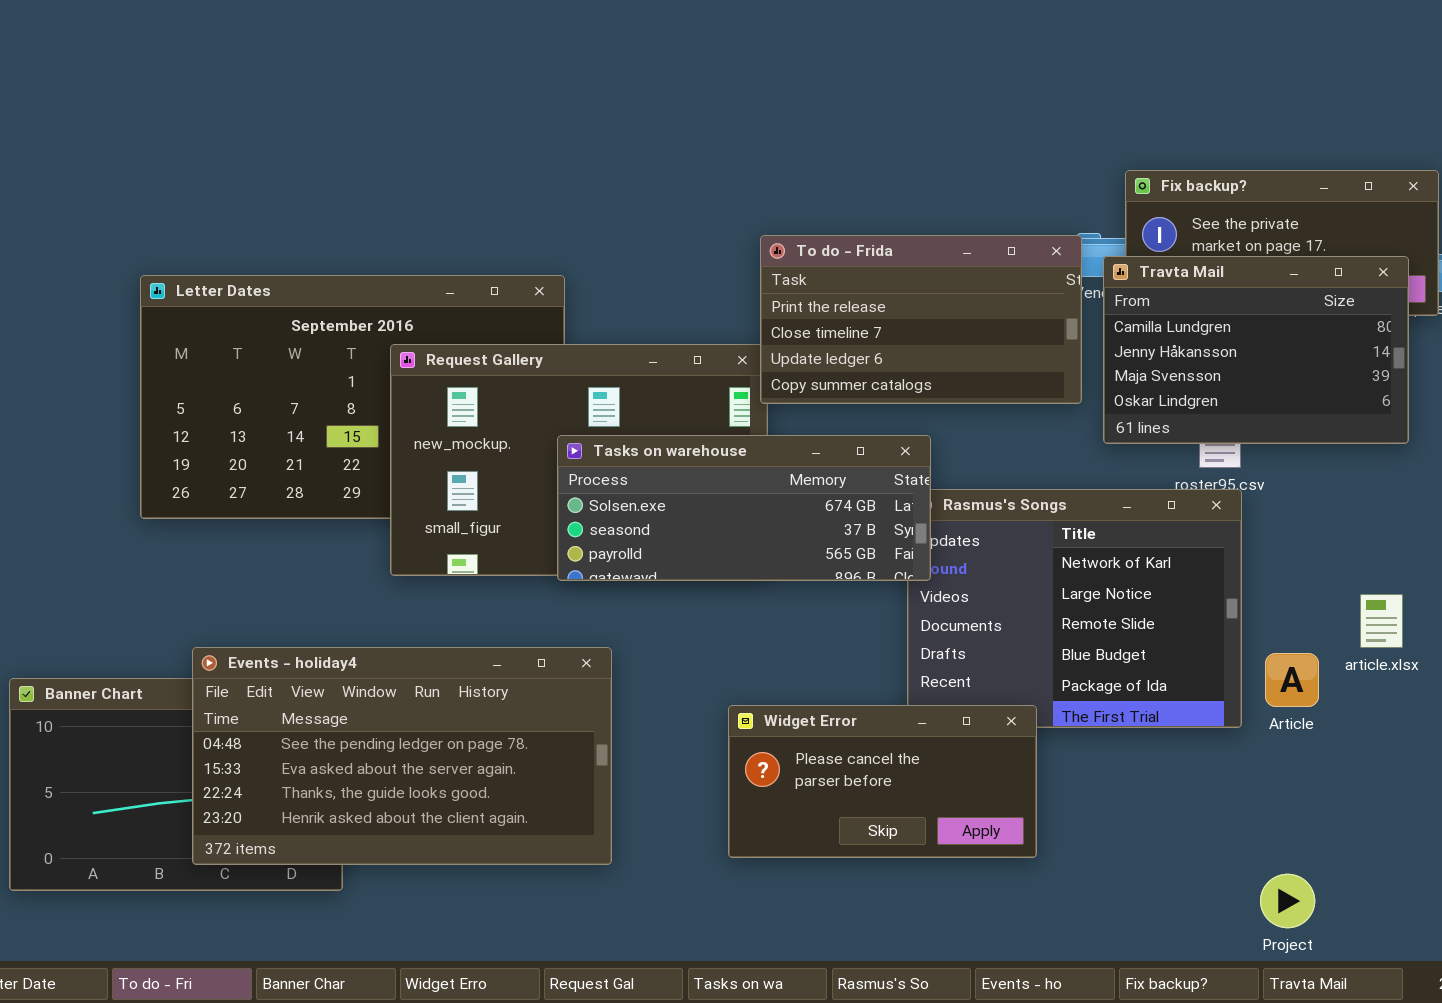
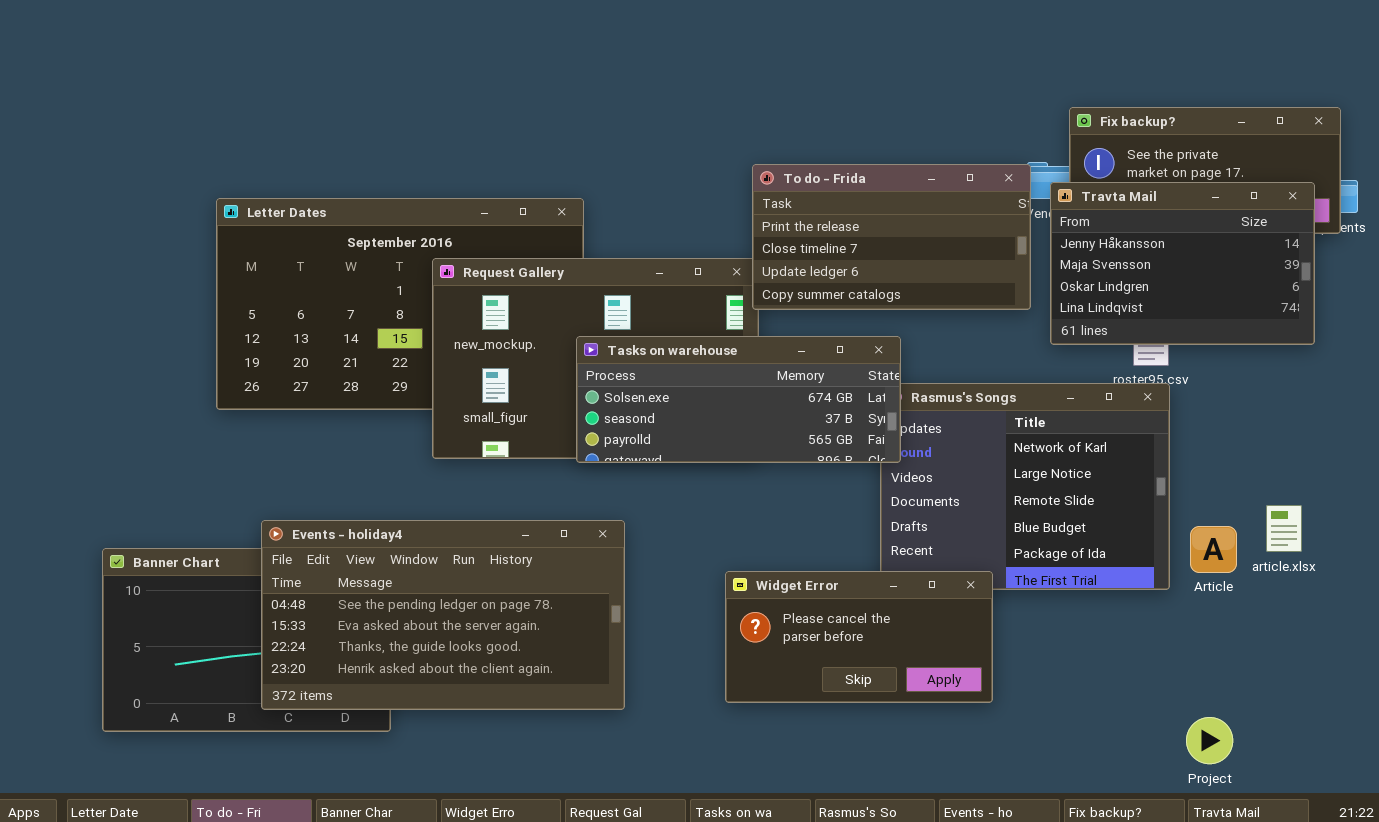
Travta Mail: [1103,256,1409,444] -> [1050,182,1315,345], scrolled down 1 row
article.xlsx: [1360,594,1403,648] -> [1266,505,1302,552], moved

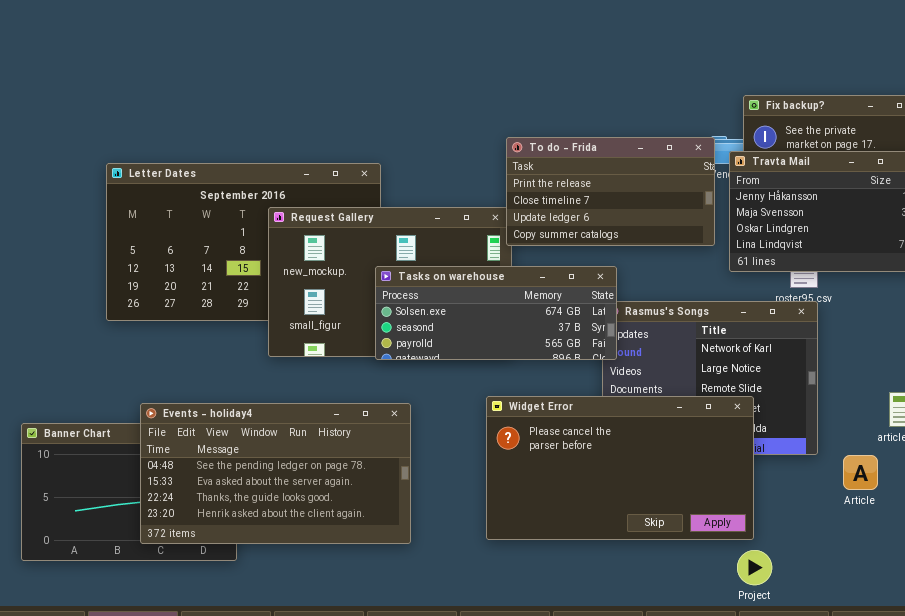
Article: [1190,526,1237,573] -> [843,455,878,490], moved
Widget Error: [725,571,993,703] -> [486,396,754,540], resized
Project: [1186,717,1233,764] -> [737,550,772,585], moved

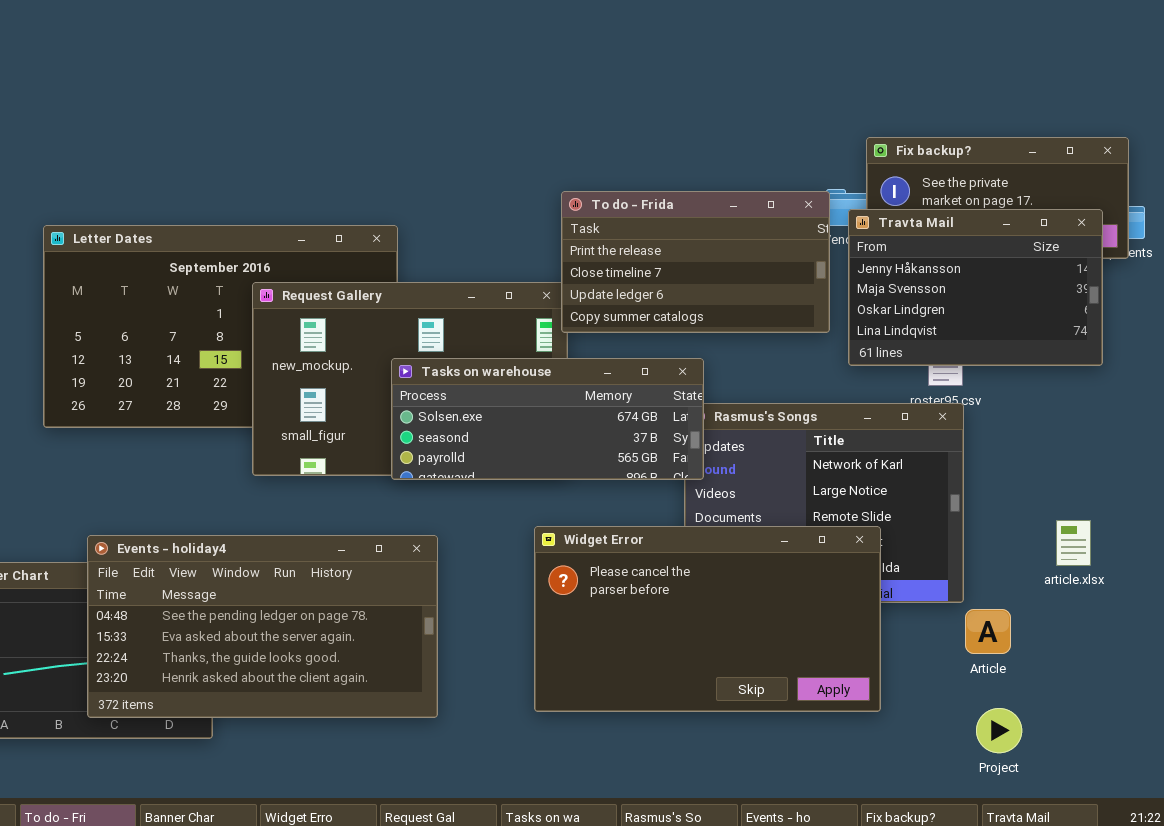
Article: [843,455,878,490] -> [965,609,1011,654], moved
Project: [737,550,772,585] -> [976,708,1022,753], moved

